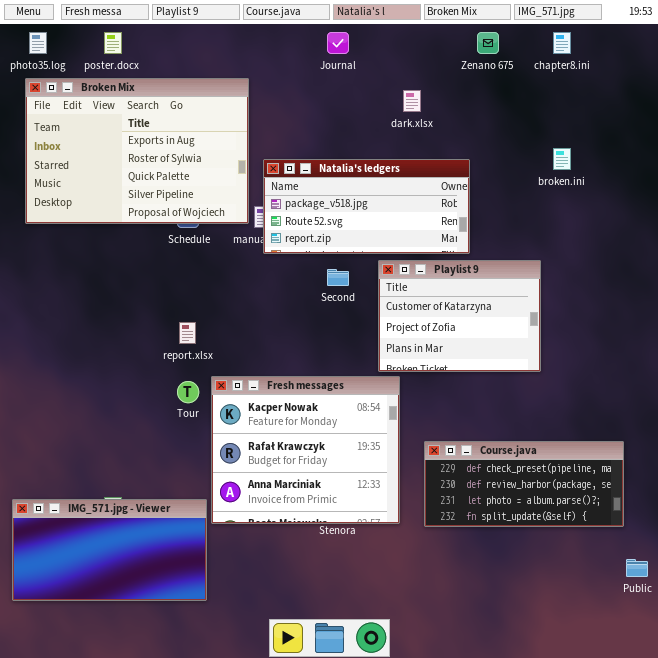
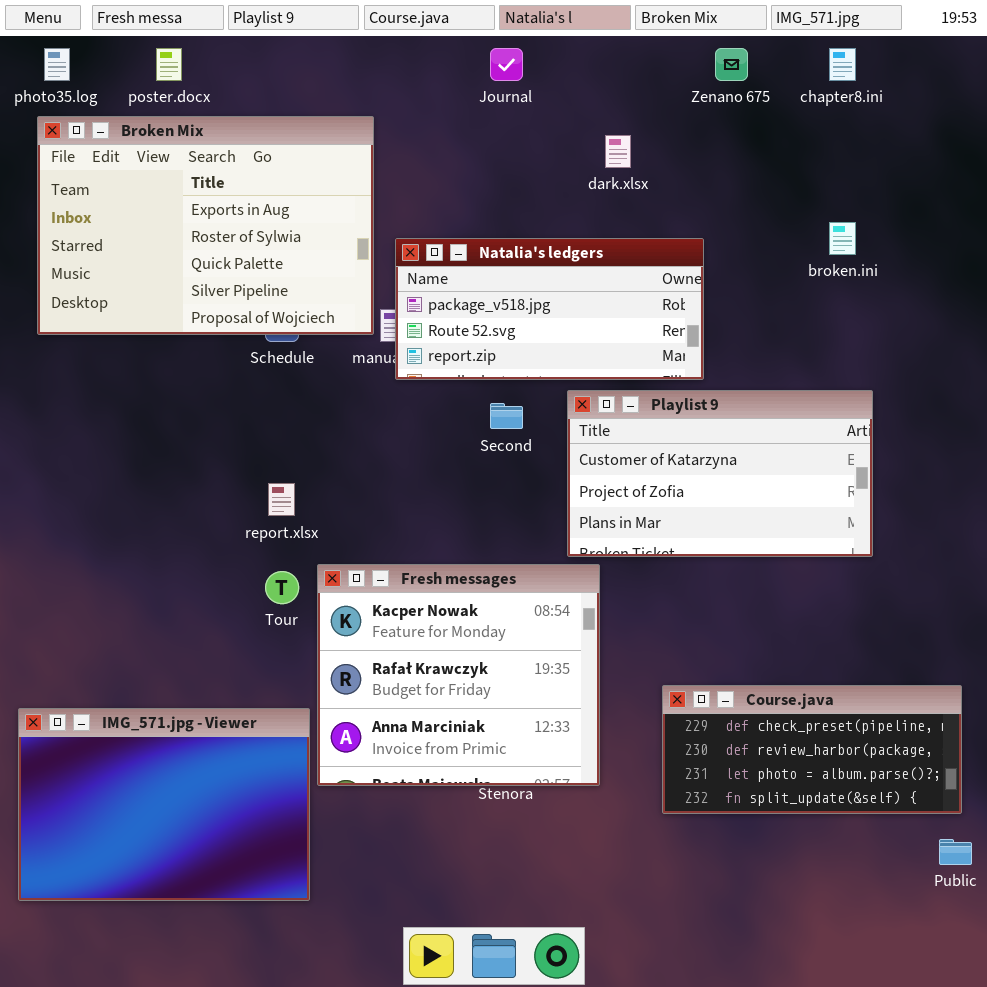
Playlist 9: [378,260,541,372] -> [567,390,873,557], resized
Course.java: [424,441,624,527] -> [662,685,962,814], moved
IMG_571.jpg - Viewer: [12,499,207,601] -> [18,708,310,901], resized

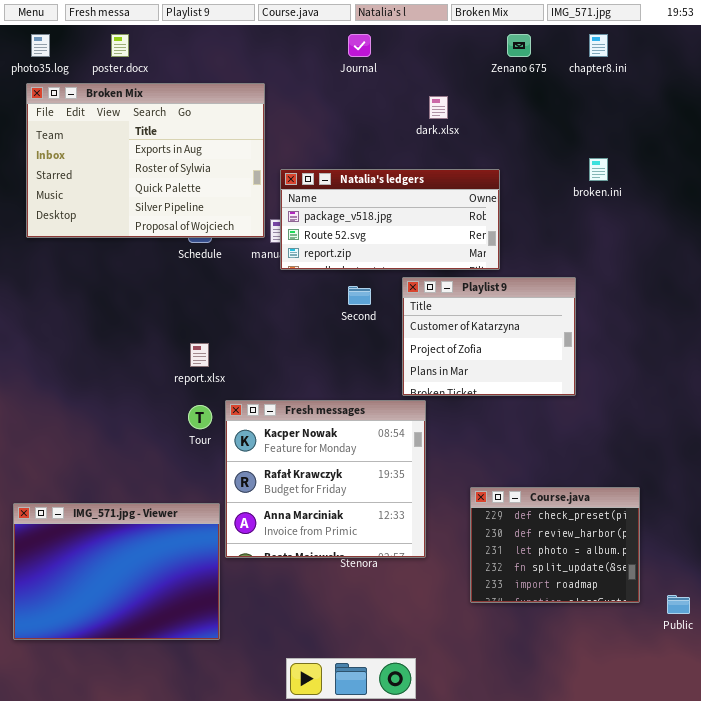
Playlist 9: [567,390,873,557] -> [402,277,576,396], resized
Course.java: [662,685,962,814] -> [470,487,640,603], resized

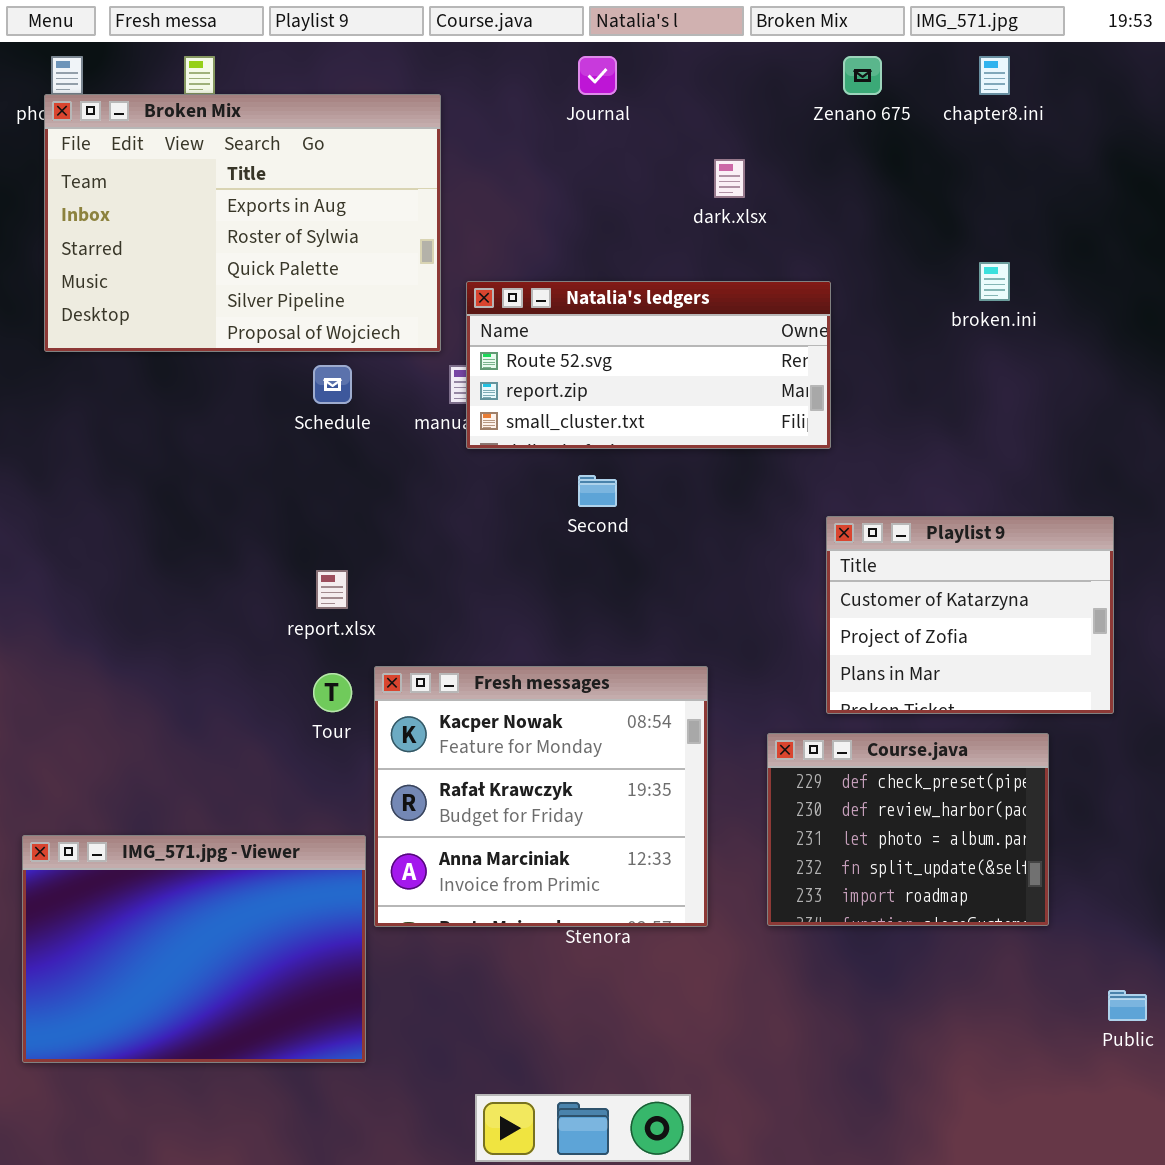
Broken Mix: [26,83,265,238] -> [44,94,441,352], moved
Natalia's ledgers: [280,169,500,270] -> [466,281,831,449], scrolled down 1 row
Playlist 9: [402,277,576,396] -> [826,516,1114,714], moved
Course.java: [470,487,640,603] -> [767,733,1049,926], moved

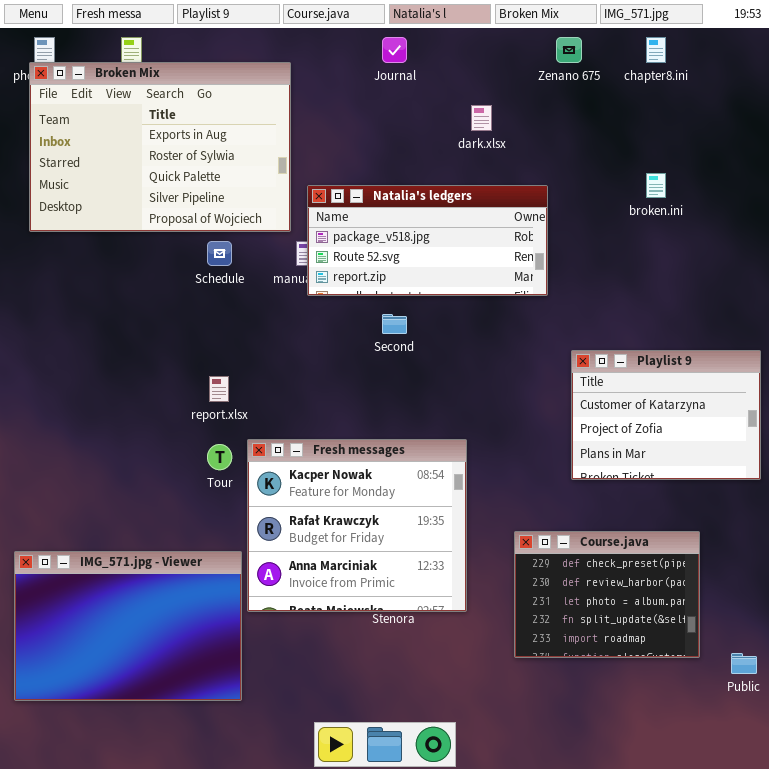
Natalia's ledgers: [466,281,831,449] -> [307,185,548,296], scrolled up 1 row
Playlist 9: [826,516,1114,714] -> [571,350,761,480], moved
Course.java: [767,733,1049,926] -> [514,531,700,658], moved

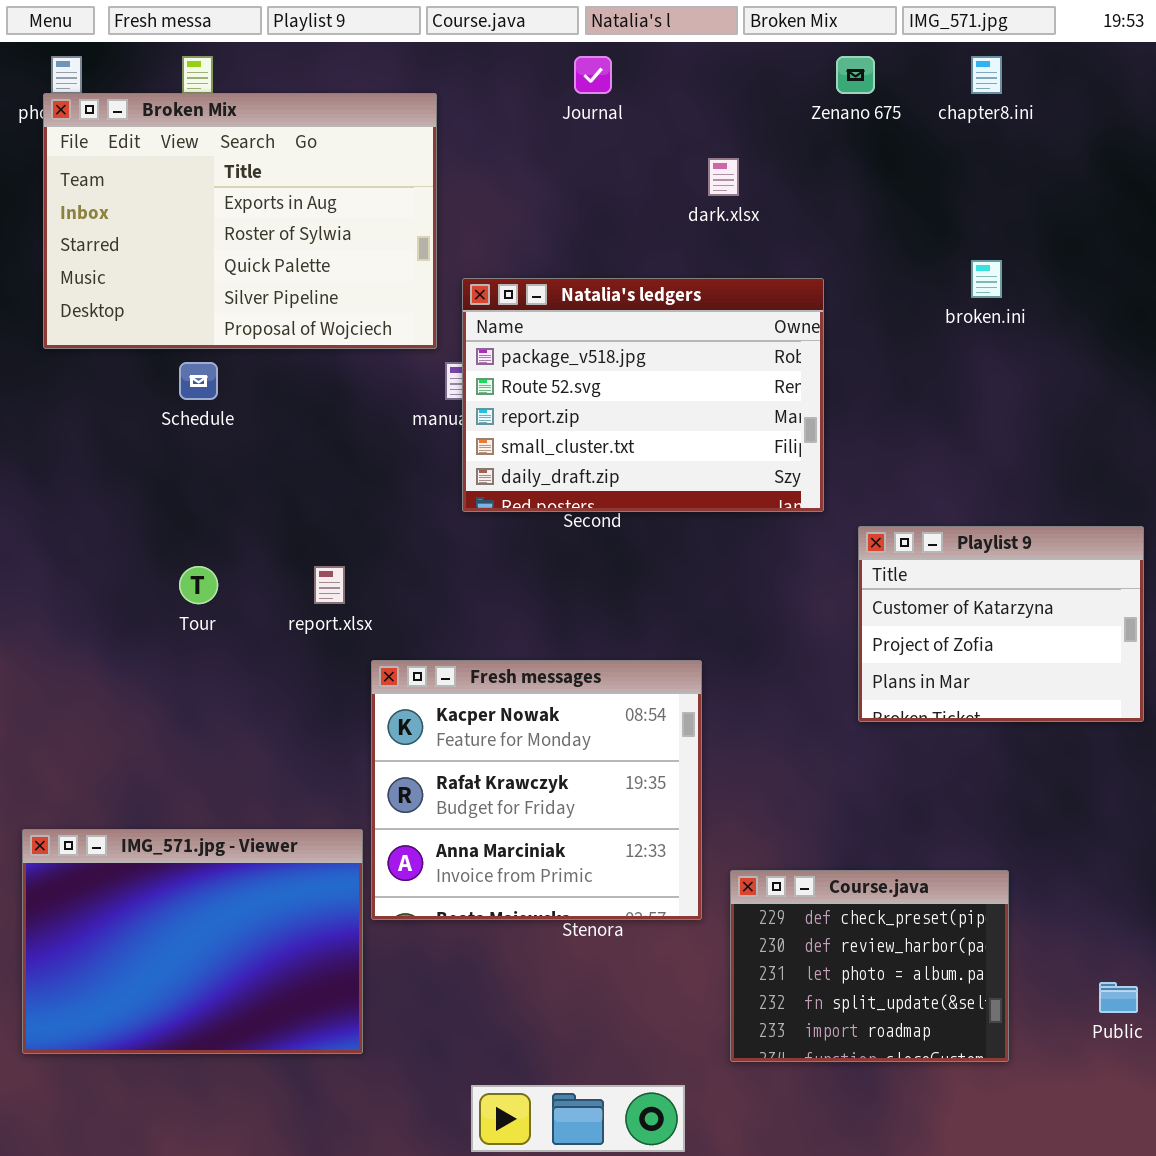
Natalia's ledgers: [307,185,548,296] -> [462,278,824,512], resized
Schedule: [207,241,232,266] -> [179,362,218,400], moved
Tour: [207,444,232,470] -> [179,566,218,604], moved
Course.java: [514,531,700,658] -> [730,870,1009,1062], moved

